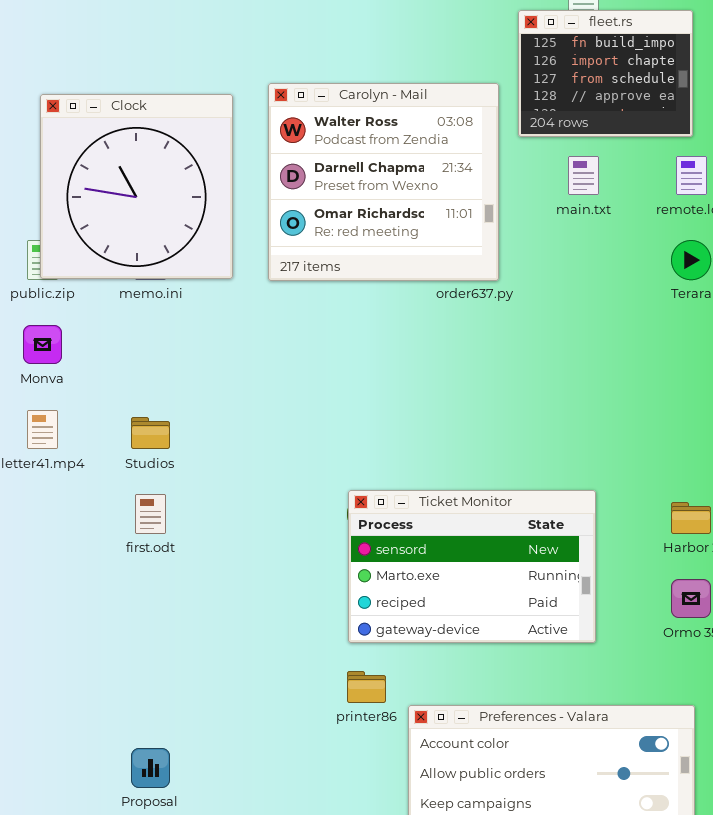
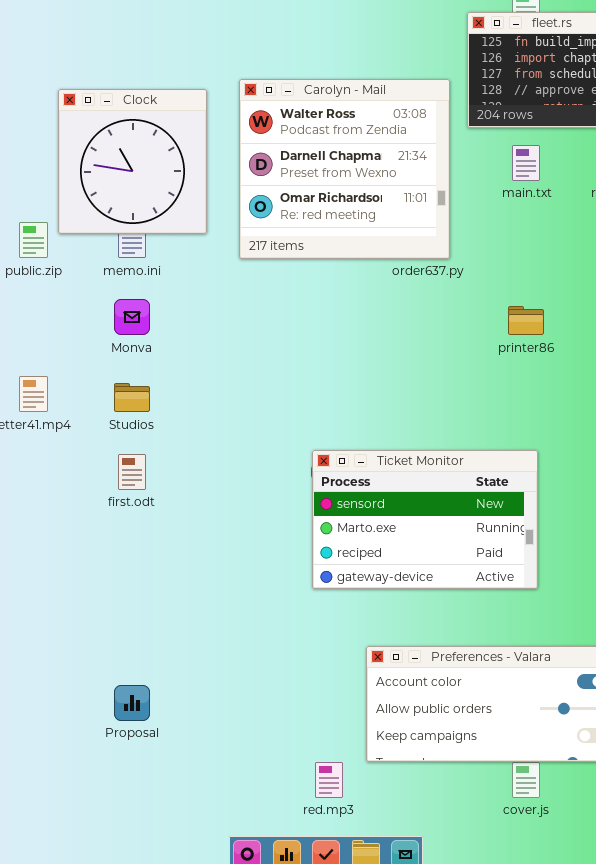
Clock: [40,94,233,279] -> [58,89,207,234], resized
Monva: [23,325,62,364] -> [114,299,150,335], moved
printer86: [347,671,386,703] -> [508,306,544,335], moved

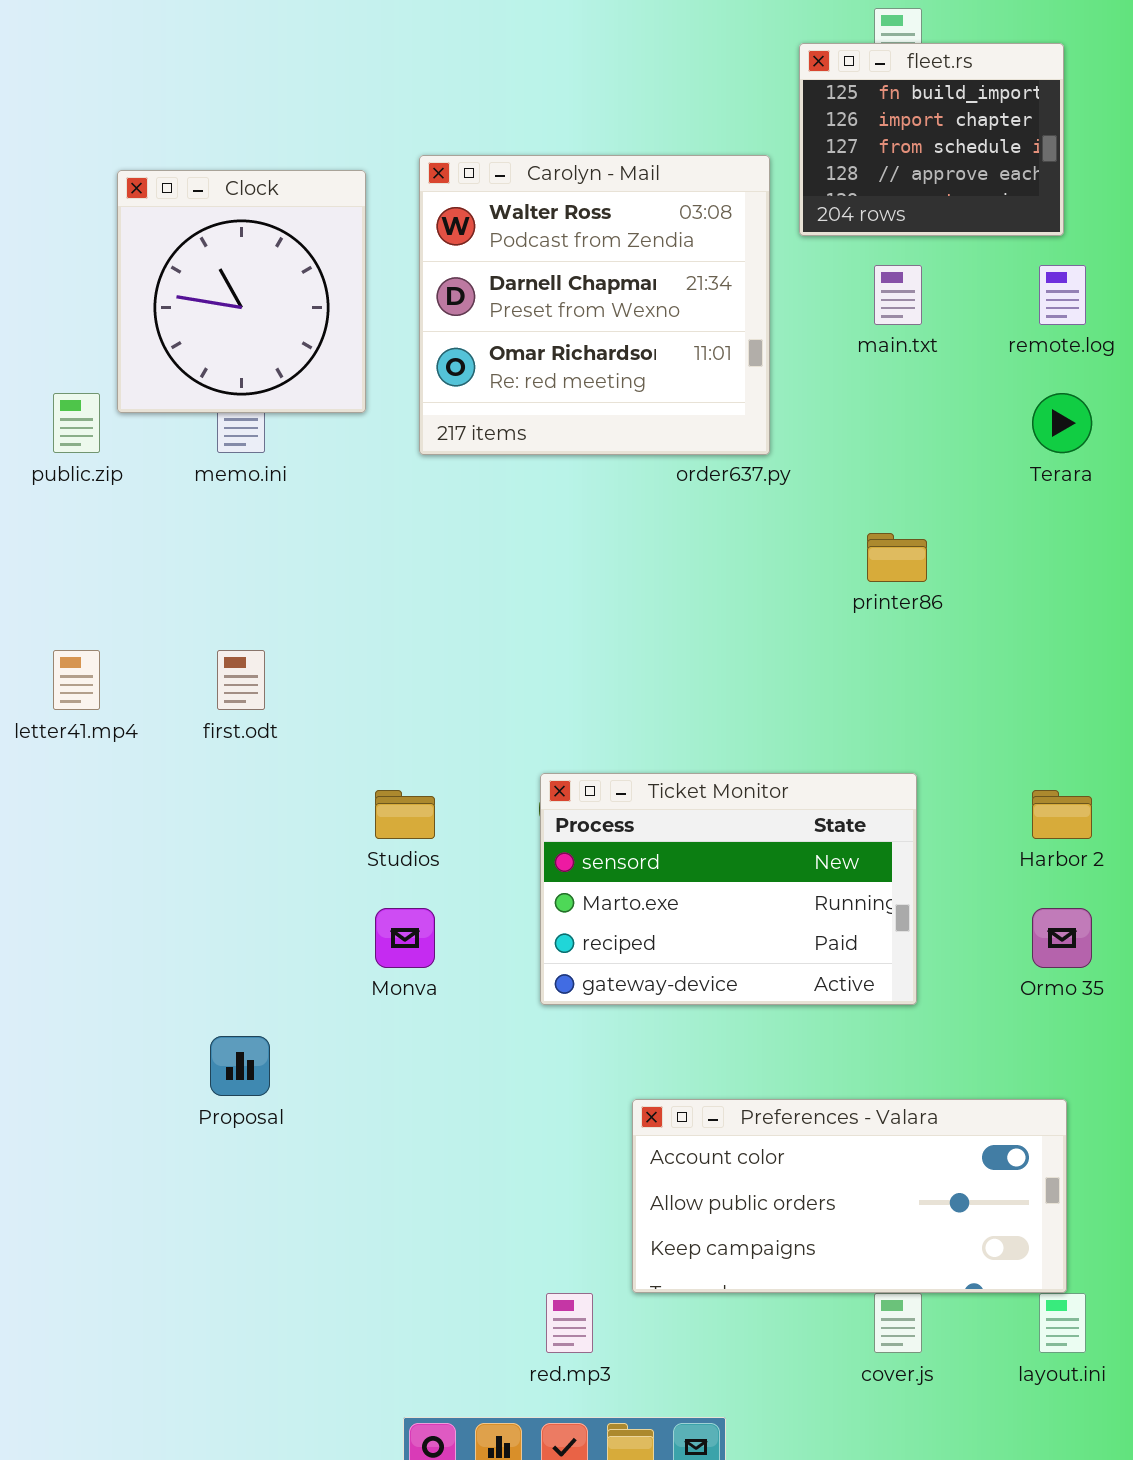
Monva: [114,299,150,335] -> [375,908,435,968], moved
Studios: [114,383,150,412] -> [375,790,435,839], moved
first.odt: [118,454,146,490] -> [217,650,265,710], moved
Proposal: [114,685,150,721] -> [210,1036,270,1096], moved

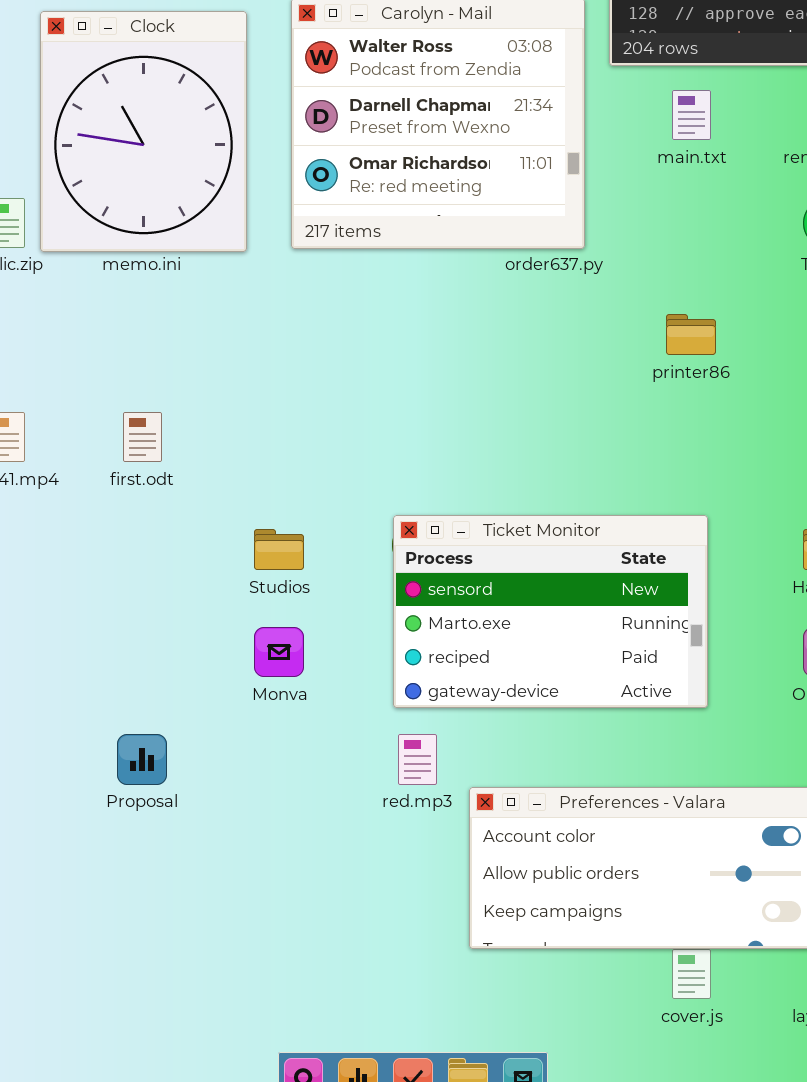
Clock: [117,170,366,413] -> [40,11,247,252], resized
red.mp3: [546,1293,593,1353] -> [398,734,437,785], moved

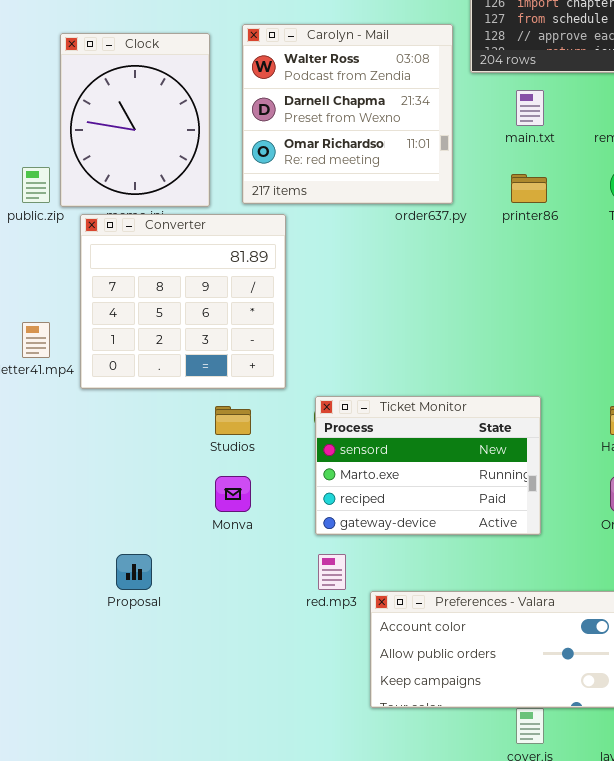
Converter: none -> [80,214,286,389], opened
printer86: [666,314,716,355] -> [511,174,547,203], moved

